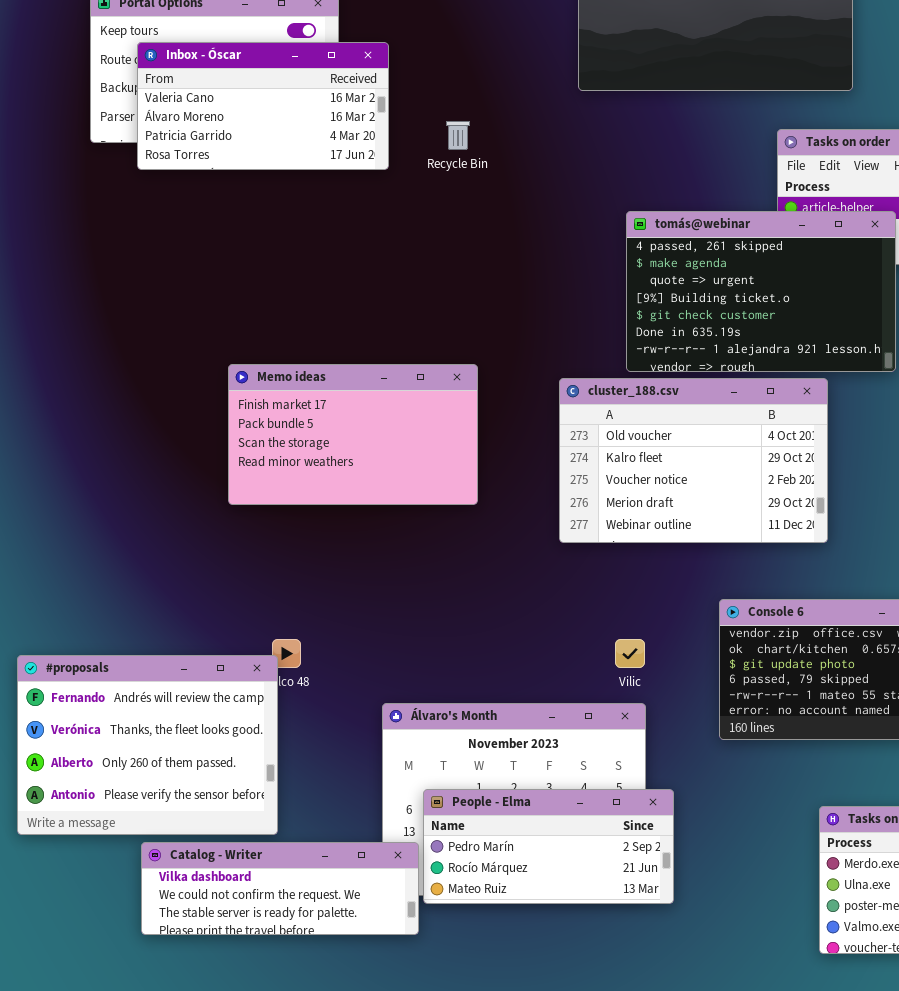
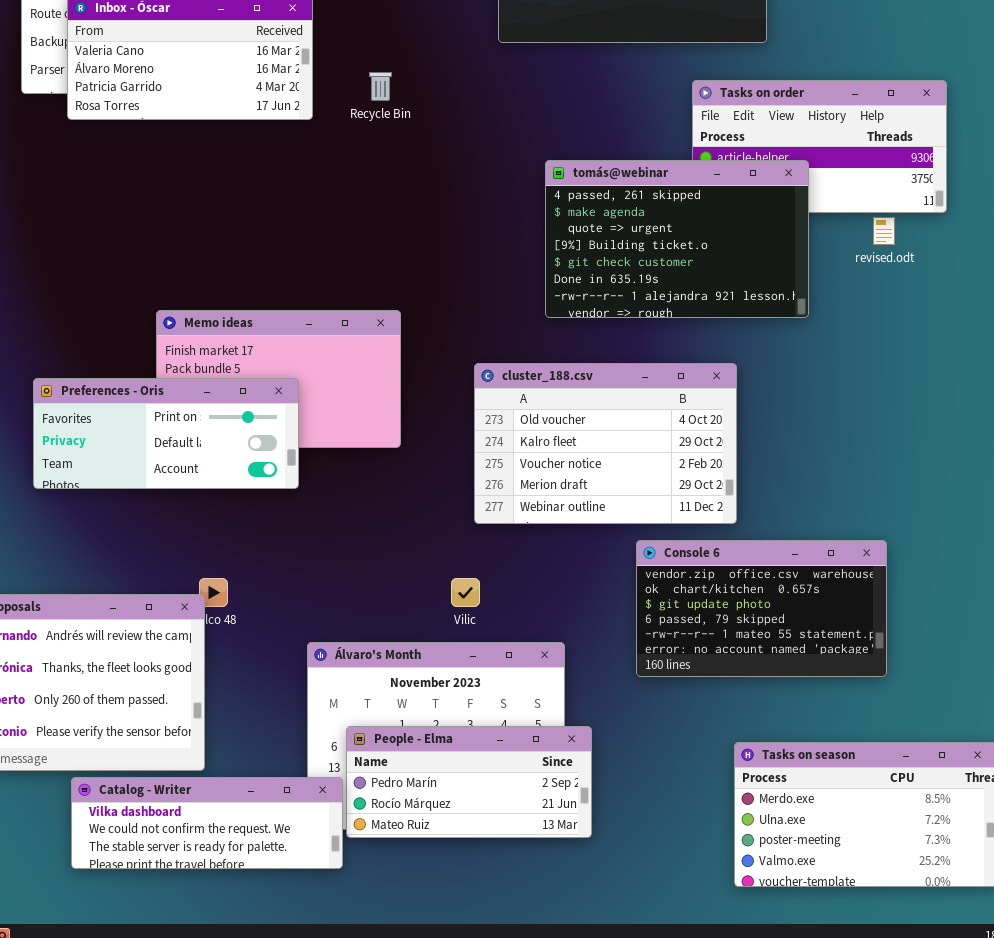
cluster_188.csv: [559,378,828,543] -> [474,363,737,524], moved
Preferences - Oris: none -> [33,378,299,489], opened
Vilic: [615,639,645,668] -> [451,578,480,607], moved

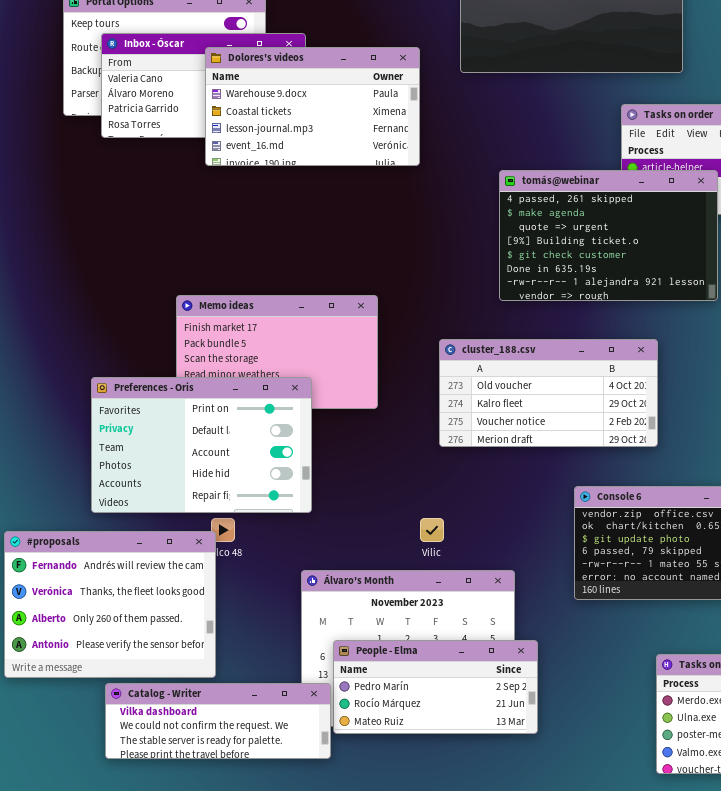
Dolores's videos: none -> [205,47,420,166], opened
cluster_188.csv: [474,363,737,524] -> [439,339,658,447], resized
Preferences - Oris: [33,378,299,489] -> [91,377,312,513], moved, resized

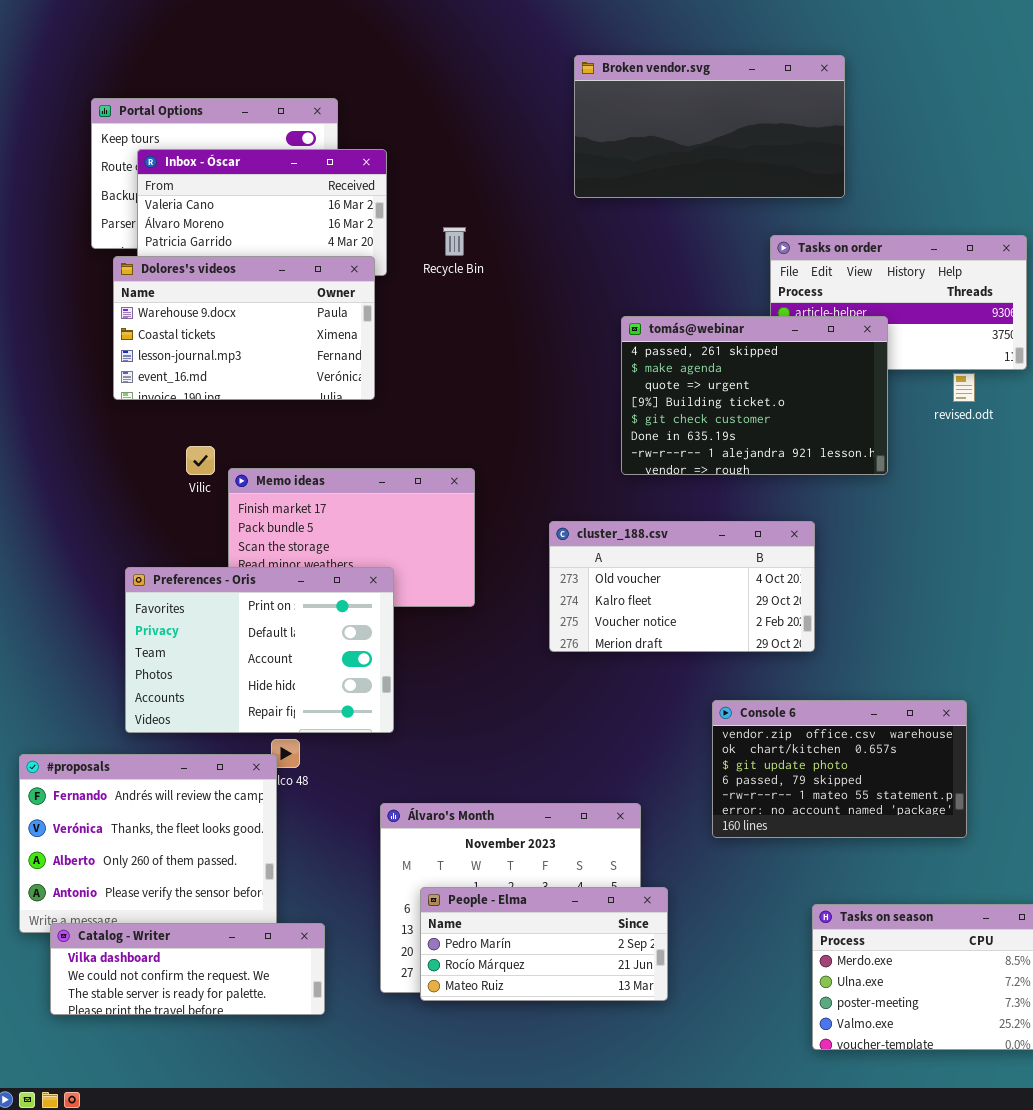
Dolores's videos: [205,47,420,166] -> [113,256,375,400], moved
Vilic: [420,518,444,542] -> [186,446,215,475], moved
Catalog - Writer: [105,683,331,759] -> [50,923,325,1015], moved

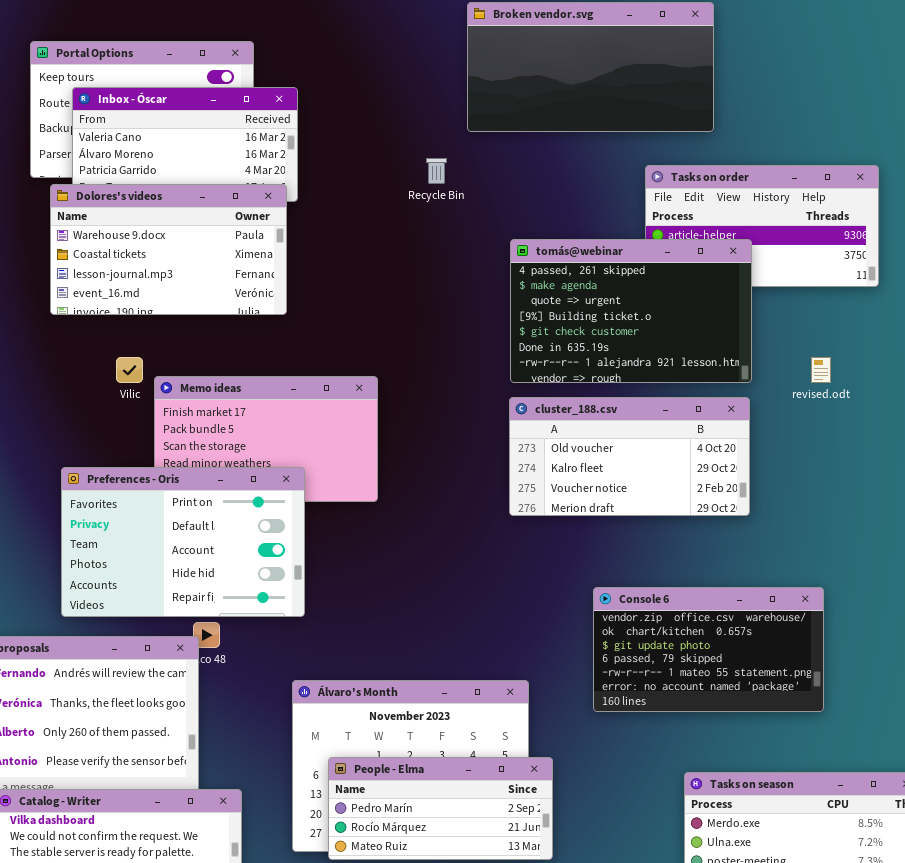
Recycle Bin: [443,227,466,256] -> [426,158,447,184], moved
revised.odt: [953,373,975,402] -> [811,357,831,383], moved
cluster_188.csv: [549,521,815,652] -> [509,397,750,516], moved

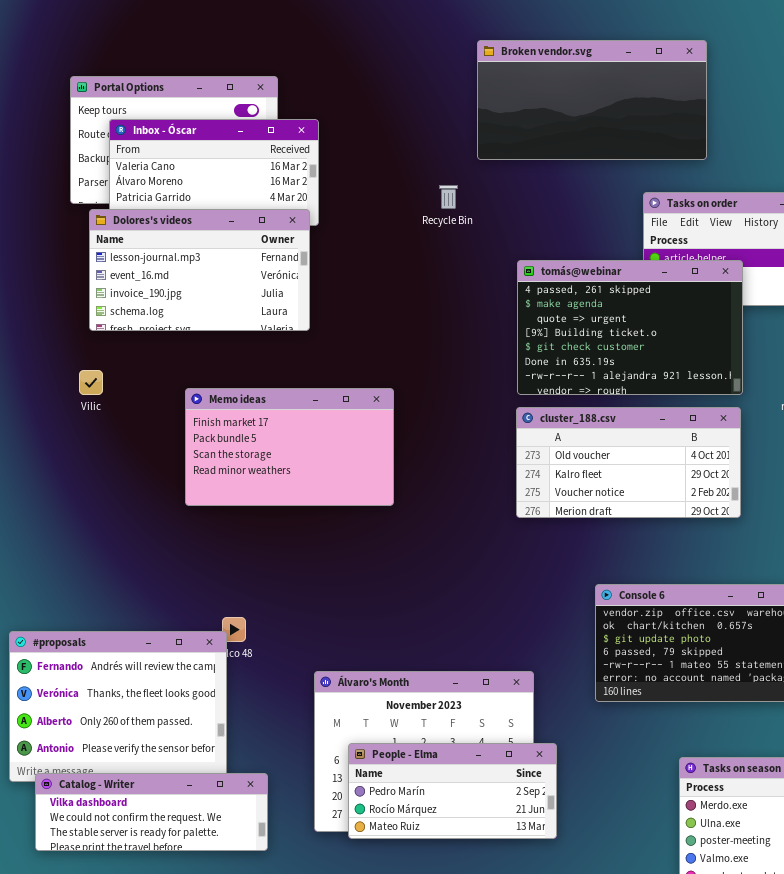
Dolores's videos: [50,184,287,315] -> [89,209,310,331], scrolled down 2 rows
Vilic: [116,357,143,383] -> [79,370,103,395], moved
Preferences - Oris: [61,467,305,617] -> none, closed

